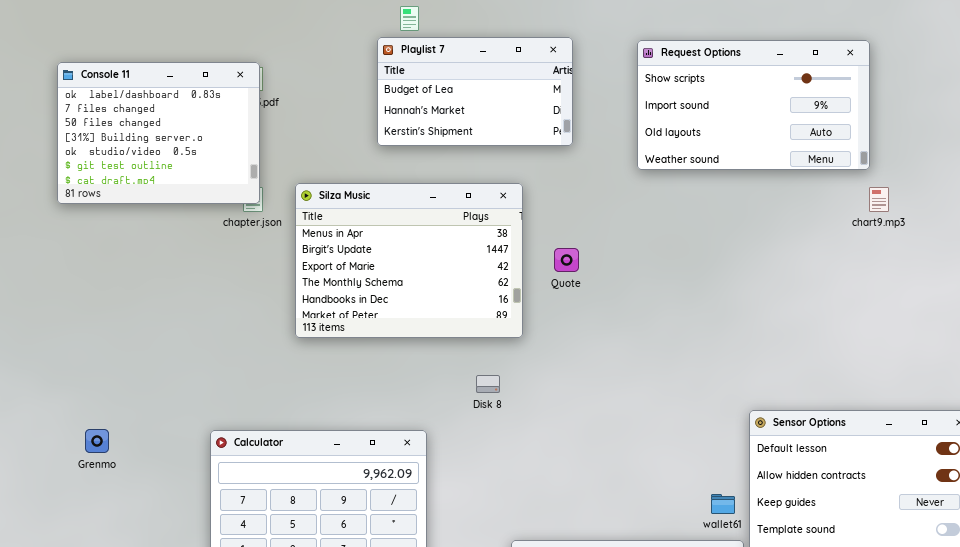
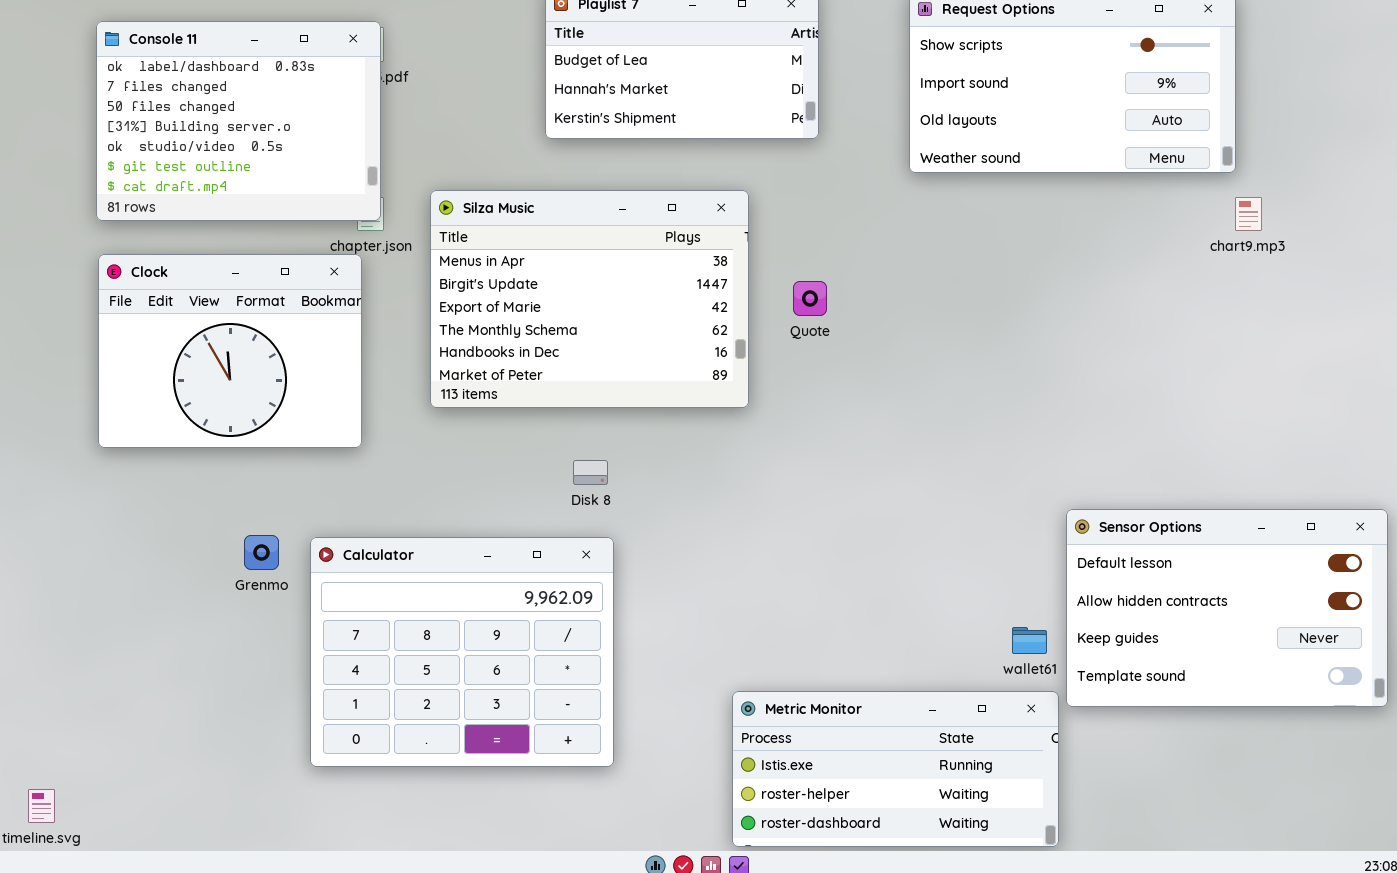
Clock: none -> [98,254,362,448], opened
Disk 8: [476,375,500,393] -> [573,460,608,485], moved
Grenmo: [85,429,109,453] -> [244,535,279,570], moved

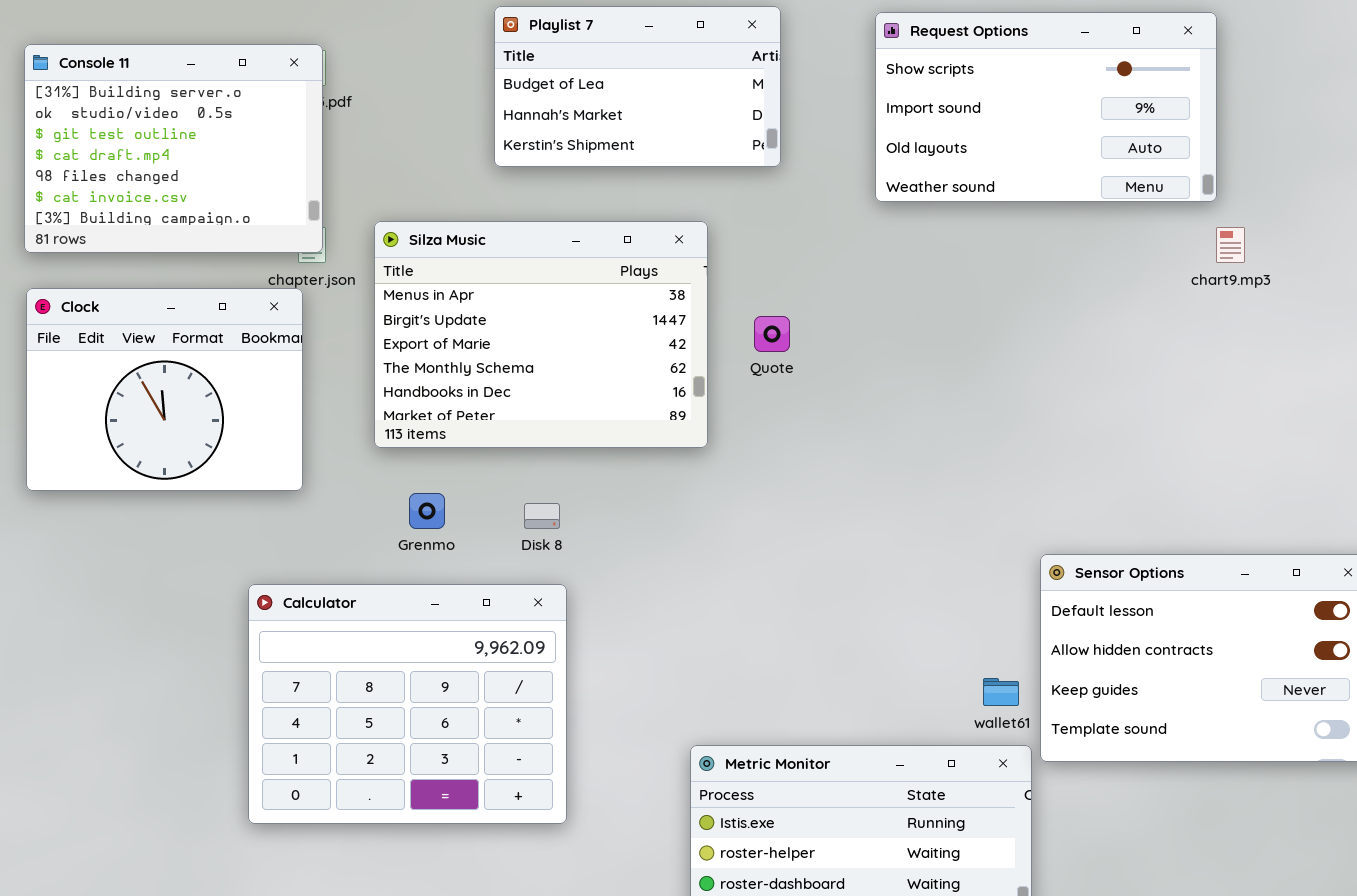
Console 11: [96,21,381,221] -> [24,44,323,253], scrolled down 3 rows
Grenmo: [244,535,279,570] -> [409,493,445,529], moved

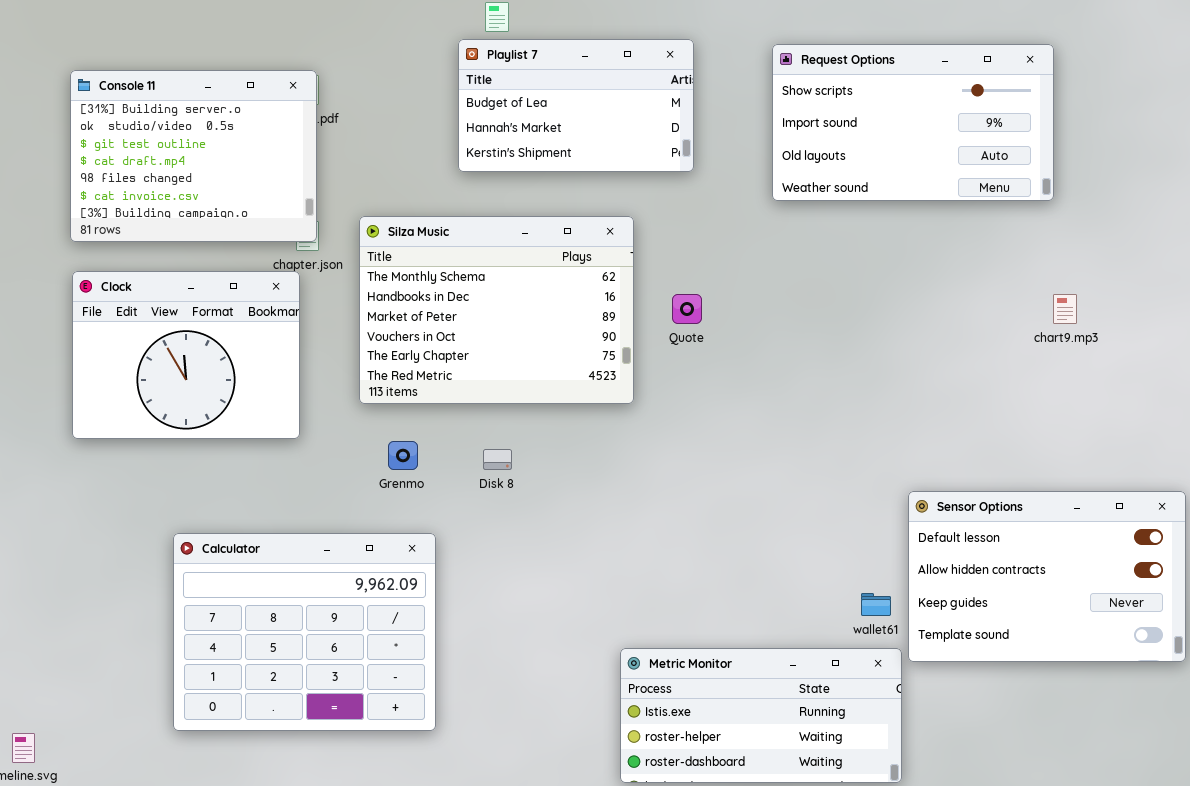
Silza Music: [374,221,708,448] -> [359,216,634,404], scrolled down 3 rows
chart9.mp3: [1216,227,1245,263] -> [1053,294,1077,324], moved
Calculator: [248,584,567,824] -> [173,533,436,731], moved

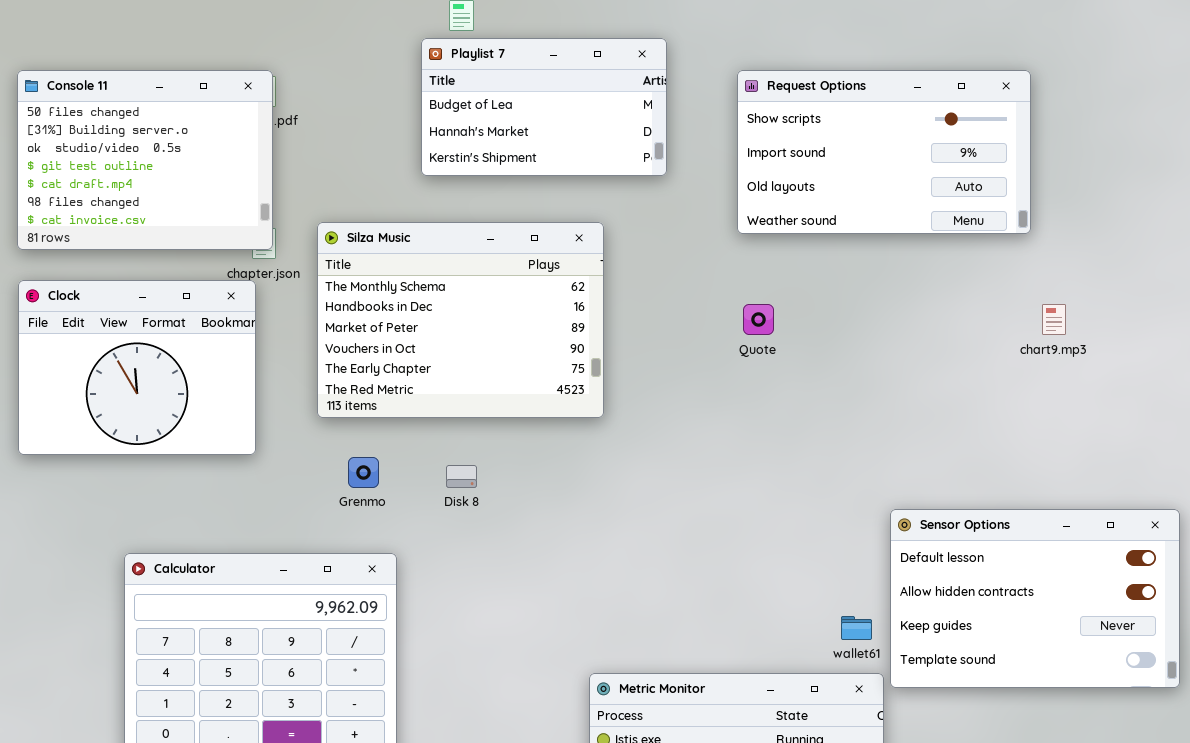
Request Options: [772,44,1054,201] -> [737,70,1031,234], moved
Console 11: [70,70,317,242] -> [17,70,273,250], scrolled up 1 row
Quote: [672,294,702,324] -> [743,304,774,335], moved

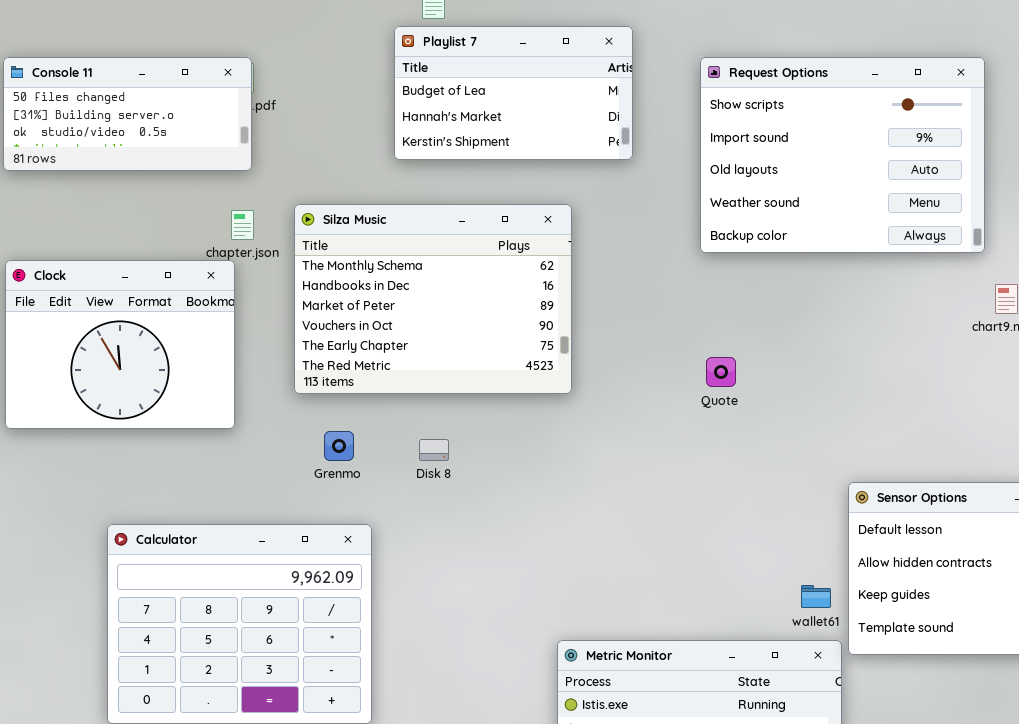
Console 11: [17,70,273,250] -> [3,57,252,171], resized
Request Options: [737,70,1031,234] -> [700,57,985,253], resized
Quote: [743,304,774,335] -> [706,357,736,387], moved

